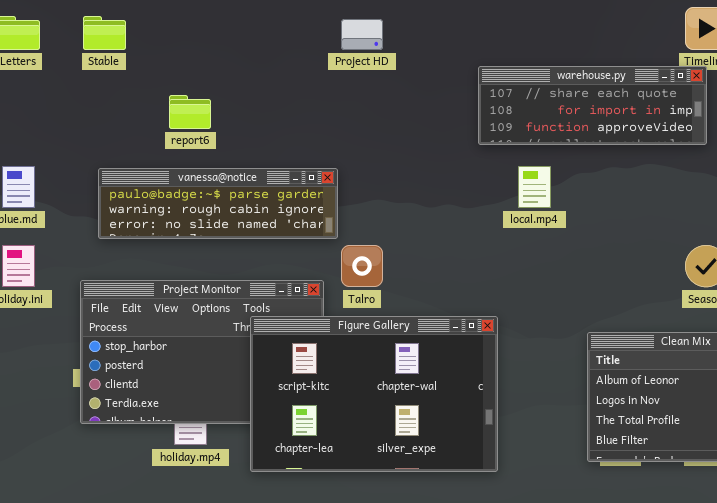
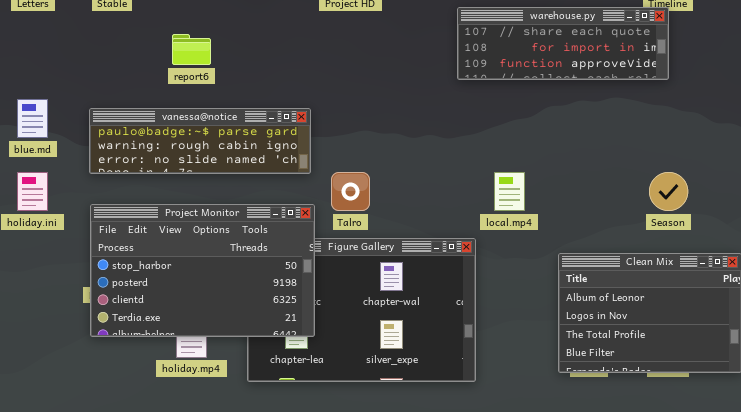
local.mp4: [518,166,551,208] -> [494,172,525,211], moved
vanessa@notice: [98,168,338,239] -> [89,108,311,174], moved
Project Monitor: [80,280,324,424] -> [90,204,315,337], raised

